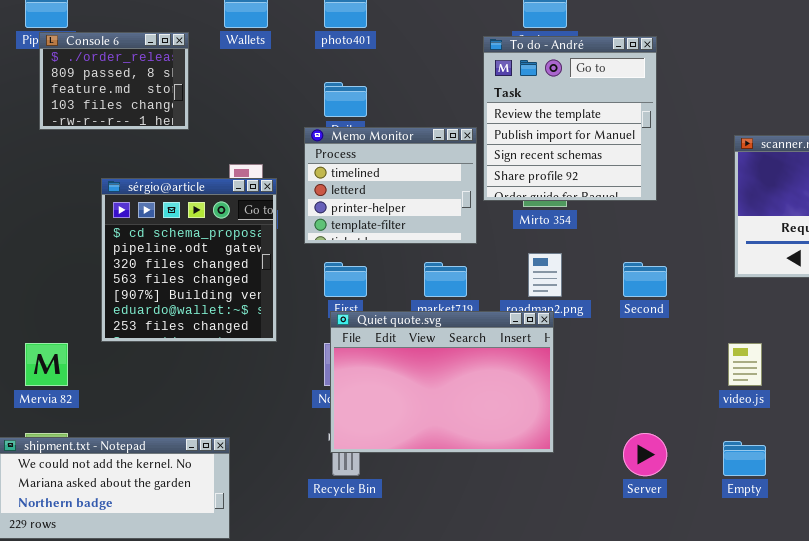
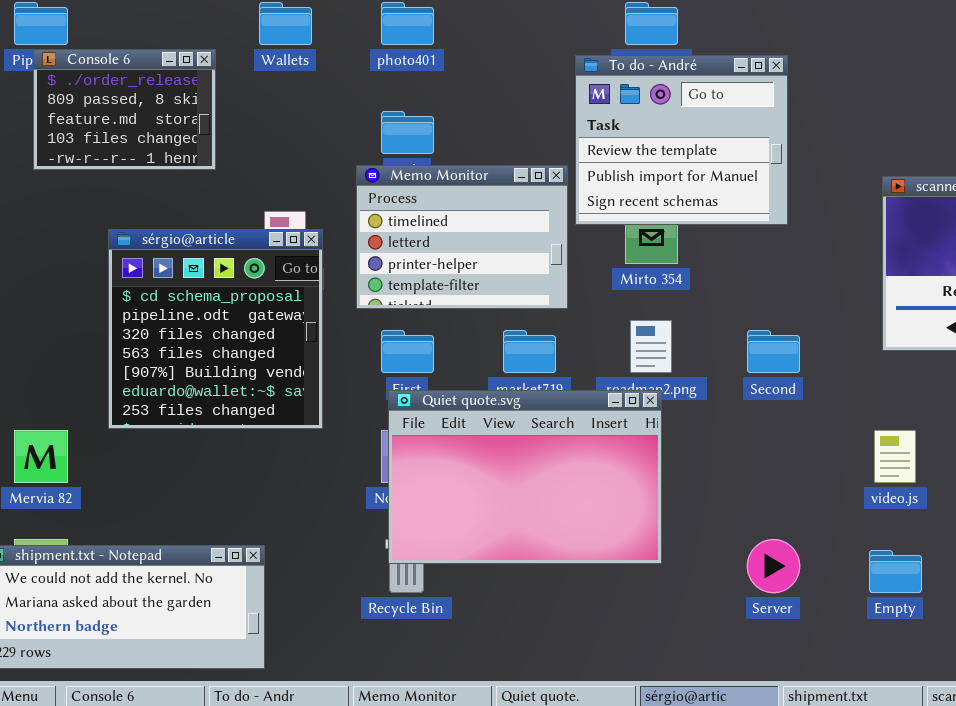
To do - André: [483,36,657,201] -> [575,55,788,225], resized

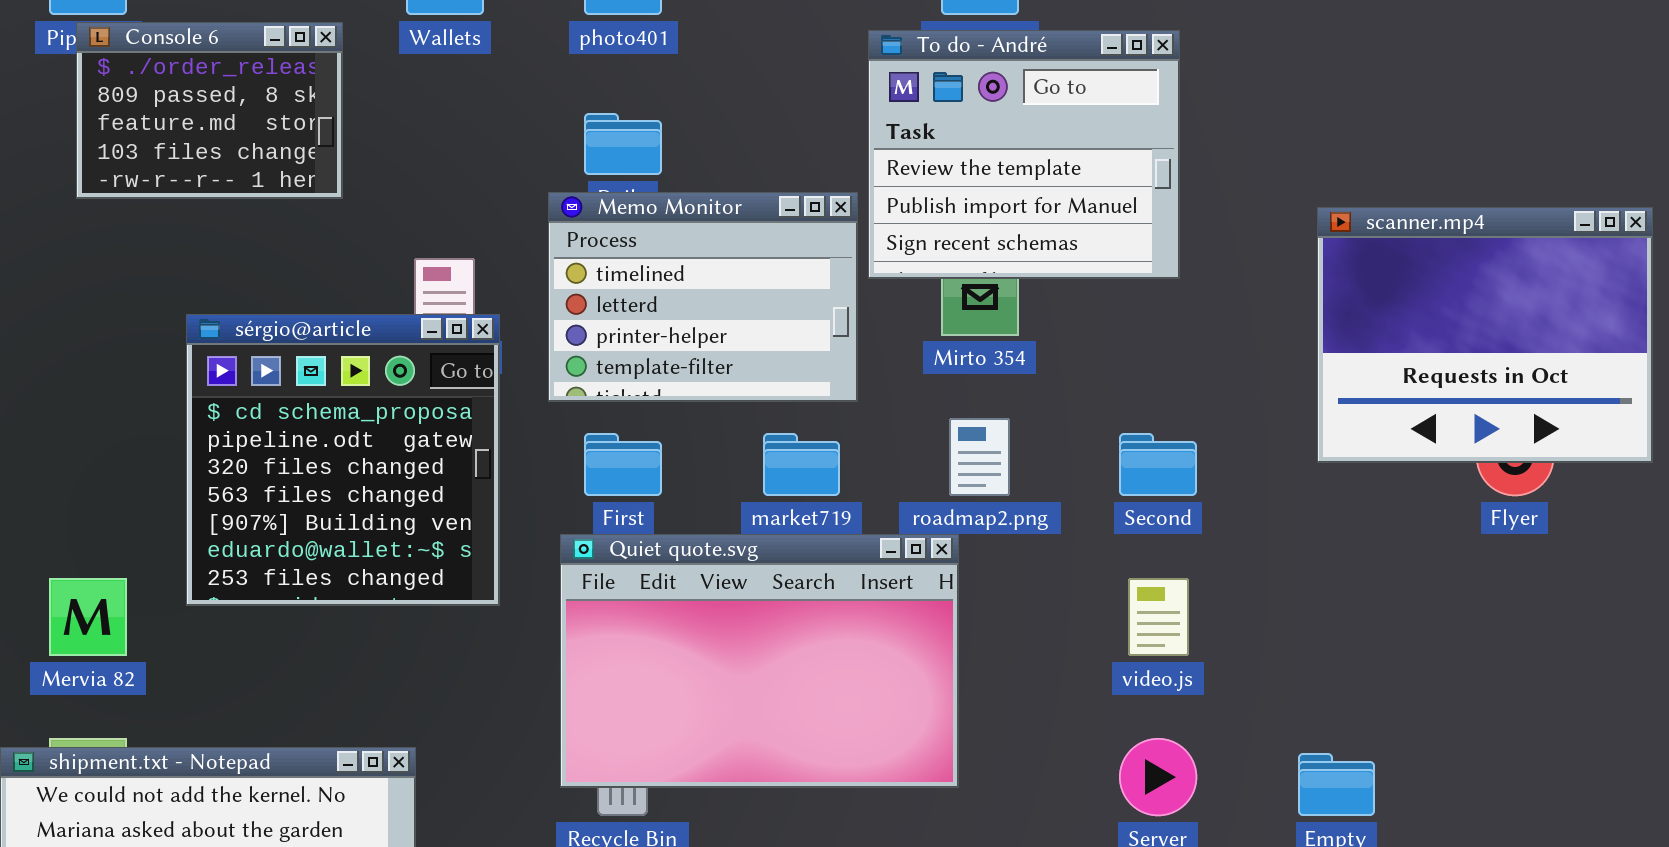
sérgio@article: [108,229,323,429] -> [186,314,500,606], moved
Quiet quote.svg: [388,390,662,564] -> [560,534,959,788], moved
video.js: [874,430,916,483] -> [1128,578,1189,656], moved

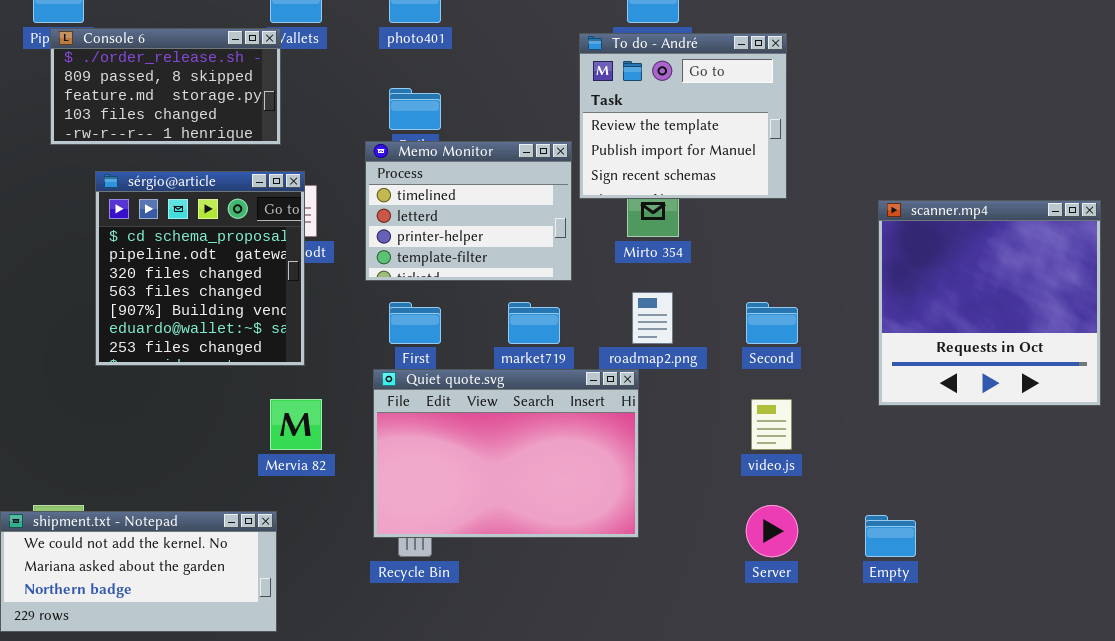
Console 6: [76,22,343,199] -> [50,28,281,145], resized
scanner.mp4: [1317,207,1653,463] -> [878,200,1101,406], moved, resized
sérgio@article: [186,314,500,606] -> [95,171,305,366], moved
Mervia 82: [49,578,127,656] -> [270,399,322,450], moved

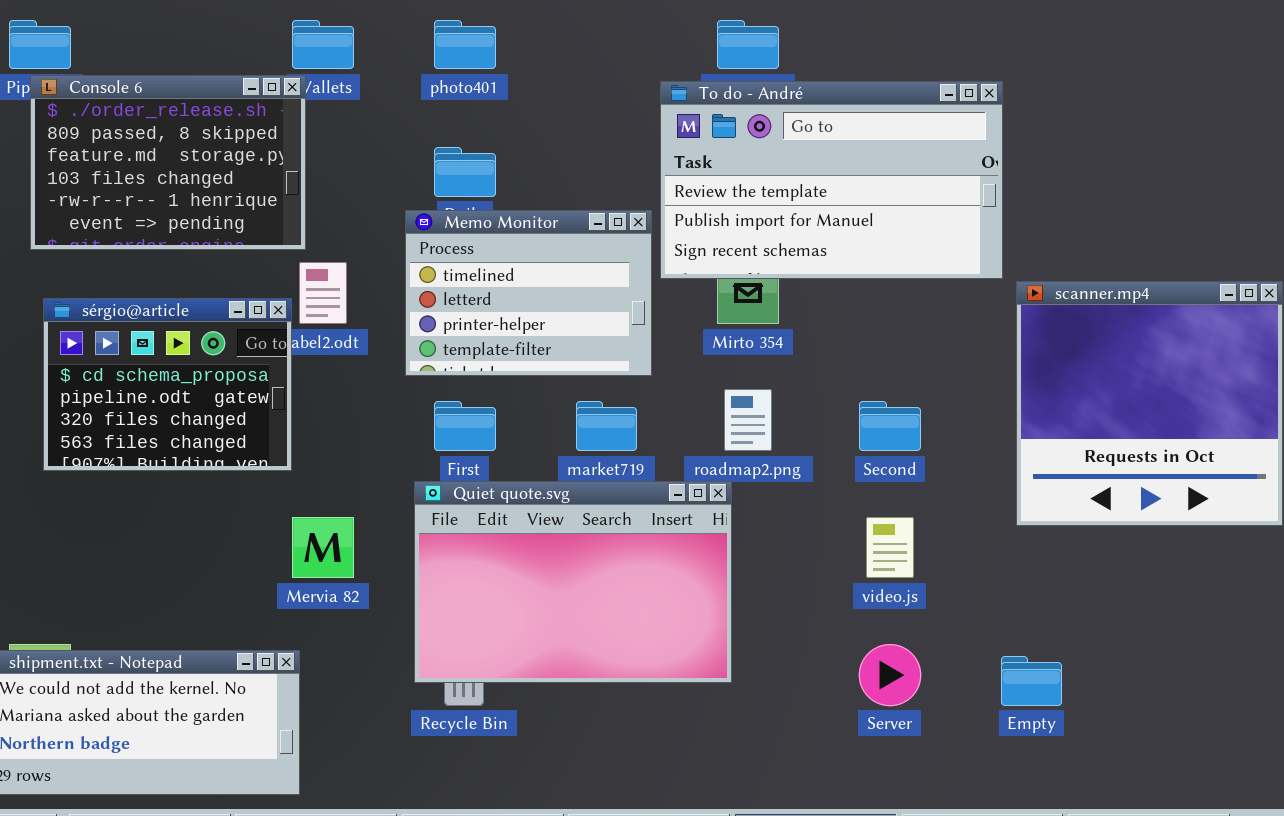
Console 6: [50,28,281,145] -> [30,75,306,250], resized
To do - André: [579,33,787,199] -> [660,81,1003,279], resized
sérgio@article: [95,171,305,366] -> [43,298,292,471], moved, resized

